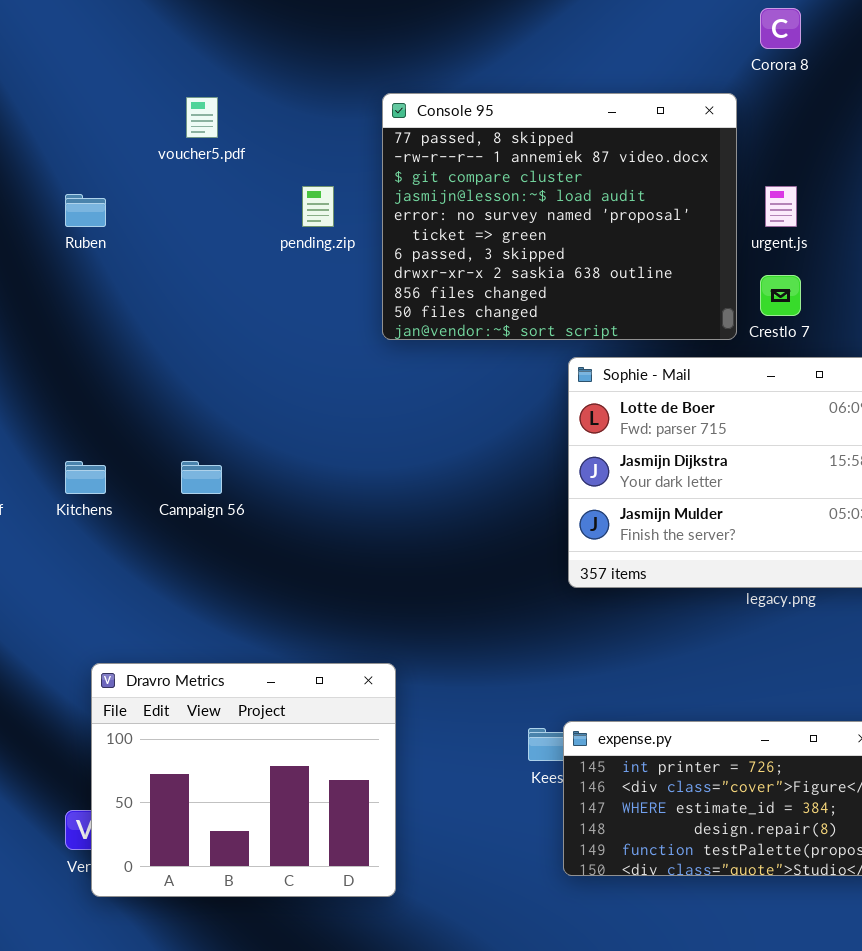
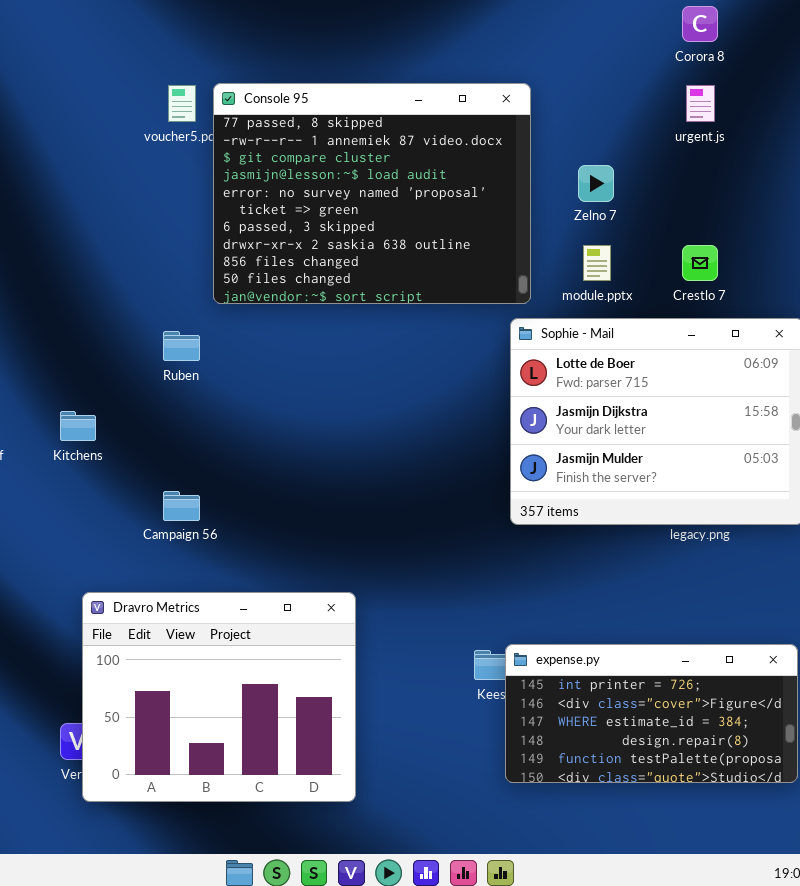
Console 95: [382,93,737,340] -> [213,83,531,304], moved
urgent.js: [765,186,797,227] -> [686,85,715,122], moved
Ruben: [65,194,106,227] -> [163,331,200,361], moved
Campaign 56: [181,461,222,494] -> [163,491,200,521], moved

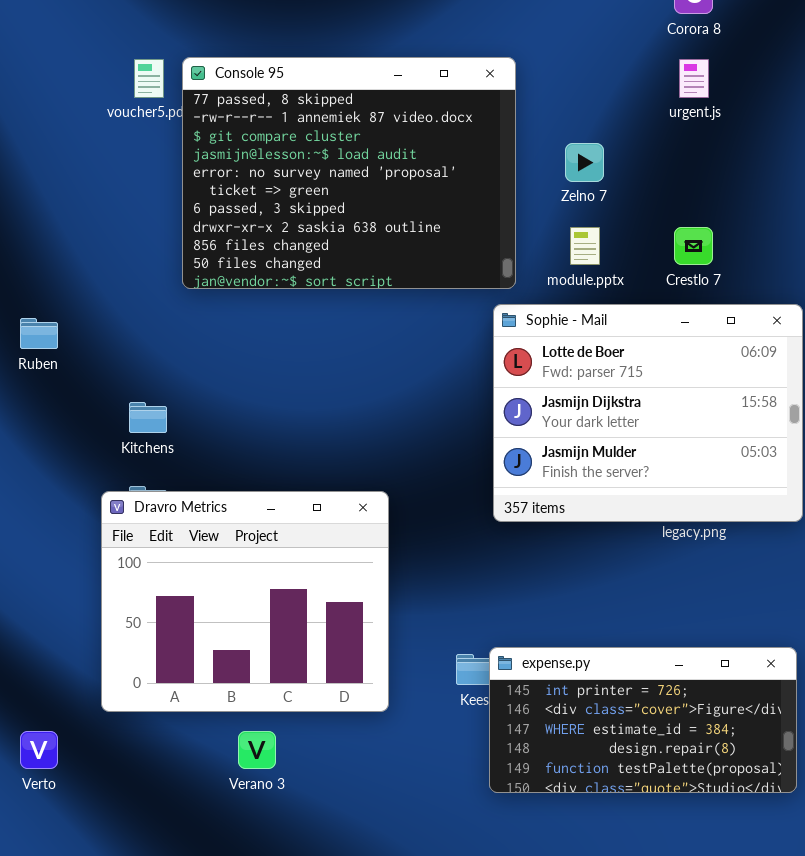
Ruben: [163,331,200,361] -> [20,318,58,349], moved
Kitchens: [60,411,96,441] -> [129,402,167,433], moved
Dravro Metrics: [82,592,356,802] -> [101,491,389,712], moved

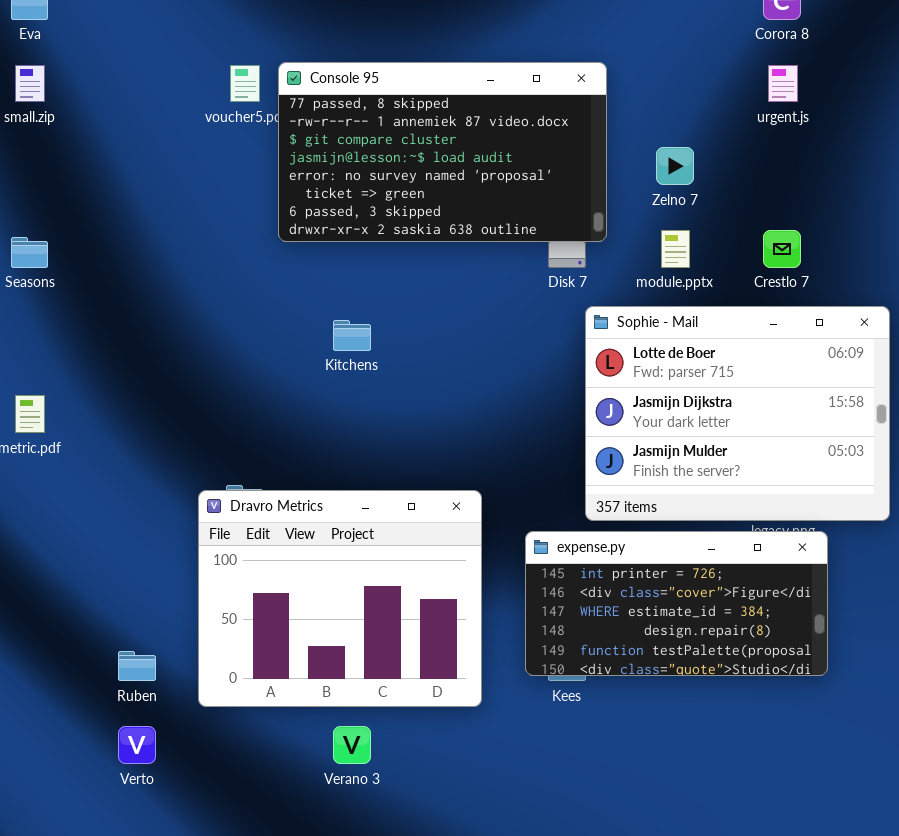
Console 95: [182,57,516,289] -> [278,62,607,242], resized
Ruben: [20,318,58,349] -> [118,651,156,681], moved
Kitchens: [129,402,167,433] -> [333,320,371,351], moved
expense.py: [489,647,797,793] -> [525,531,828,676], moved

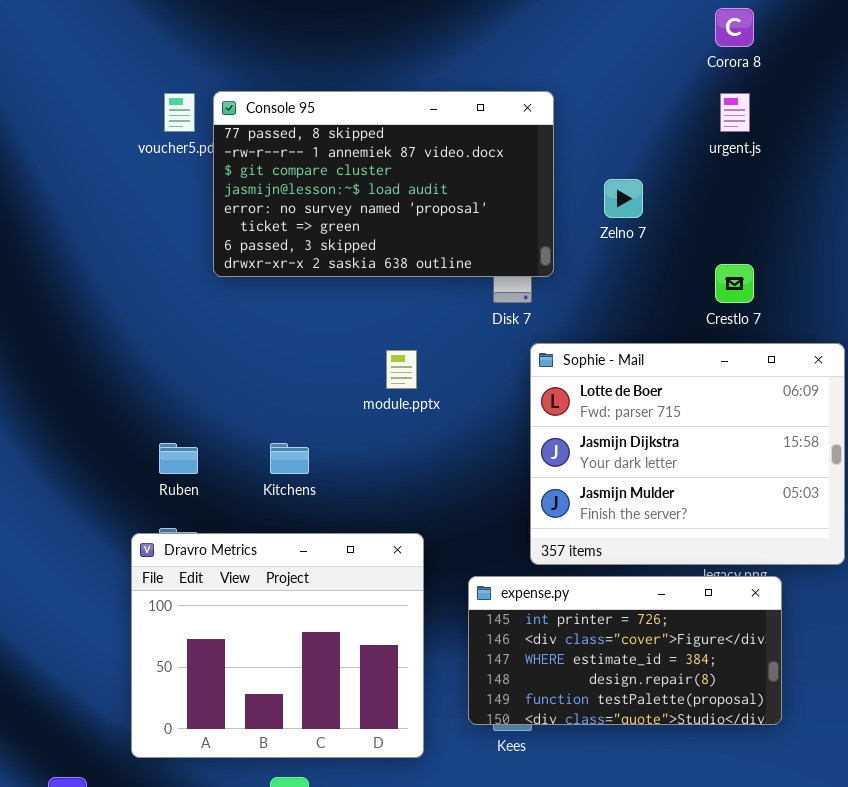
module.pptx: [661,230,690,268] -> [386,350,417,389], moved
Kitchens: [333,320,371,351] -> [270,443,309,474], moved
Ruben: [118,651,156,681] -> [159,443,198,474], moved

